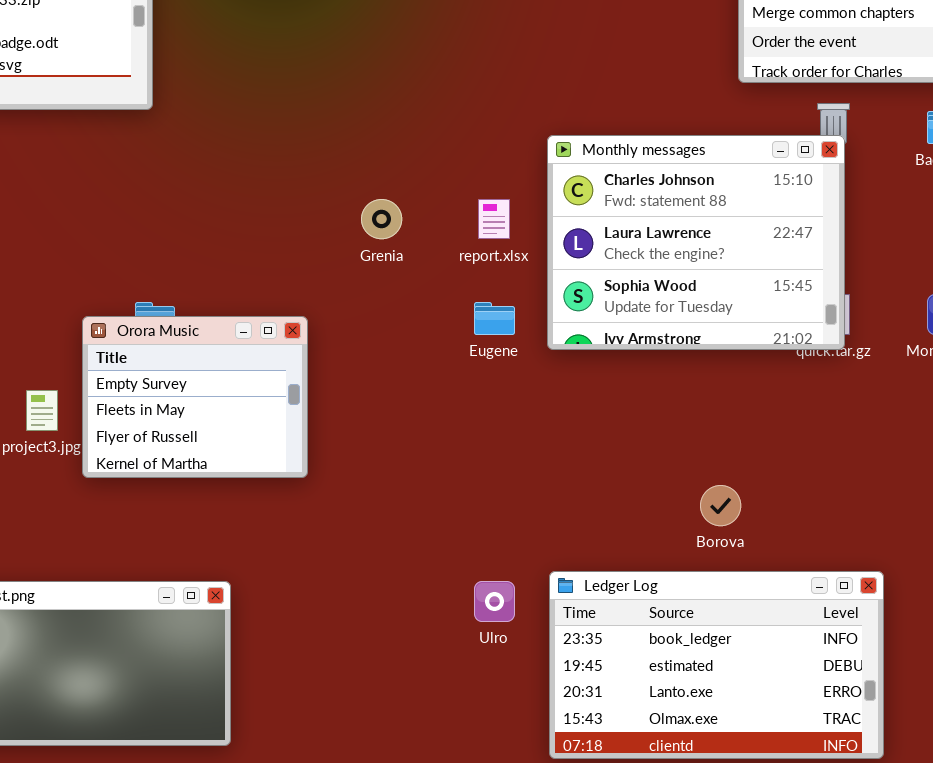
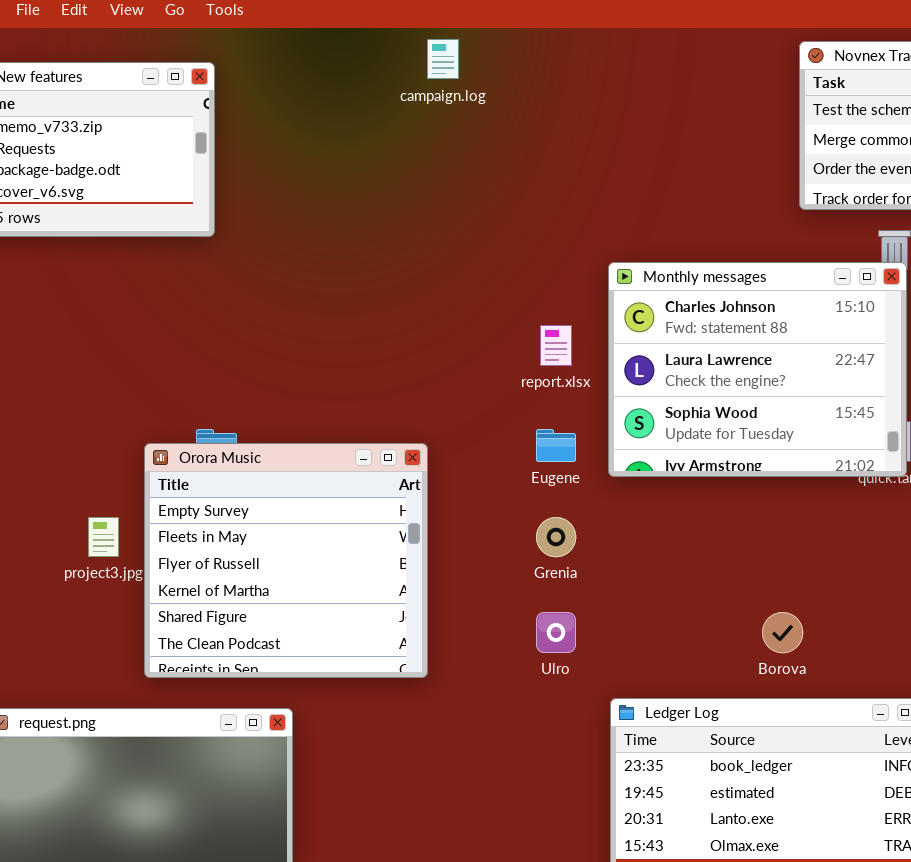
Grenia: [361,199,402,239] -> [536,517,576,557], moved
Orora Music: [82,316,308,478] -> [144,443,428,678], resized
Ulro: [474,581,515,622] -> [536,612,576,653], moved

